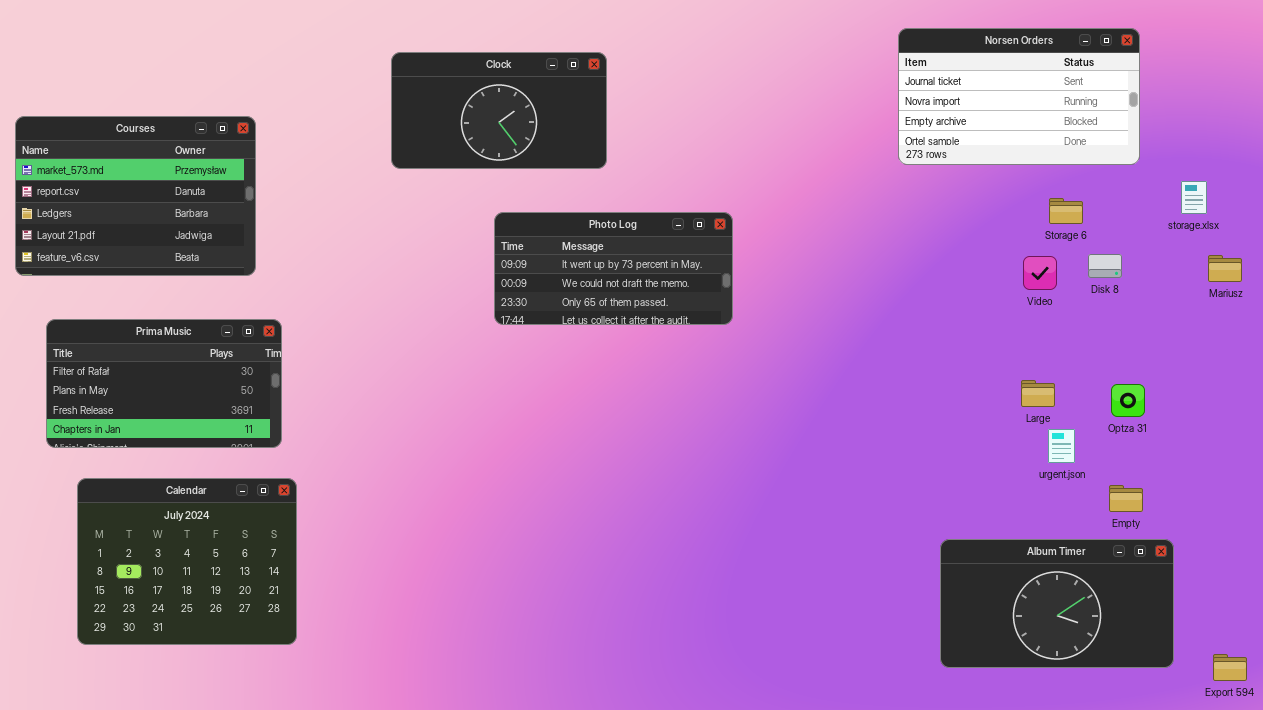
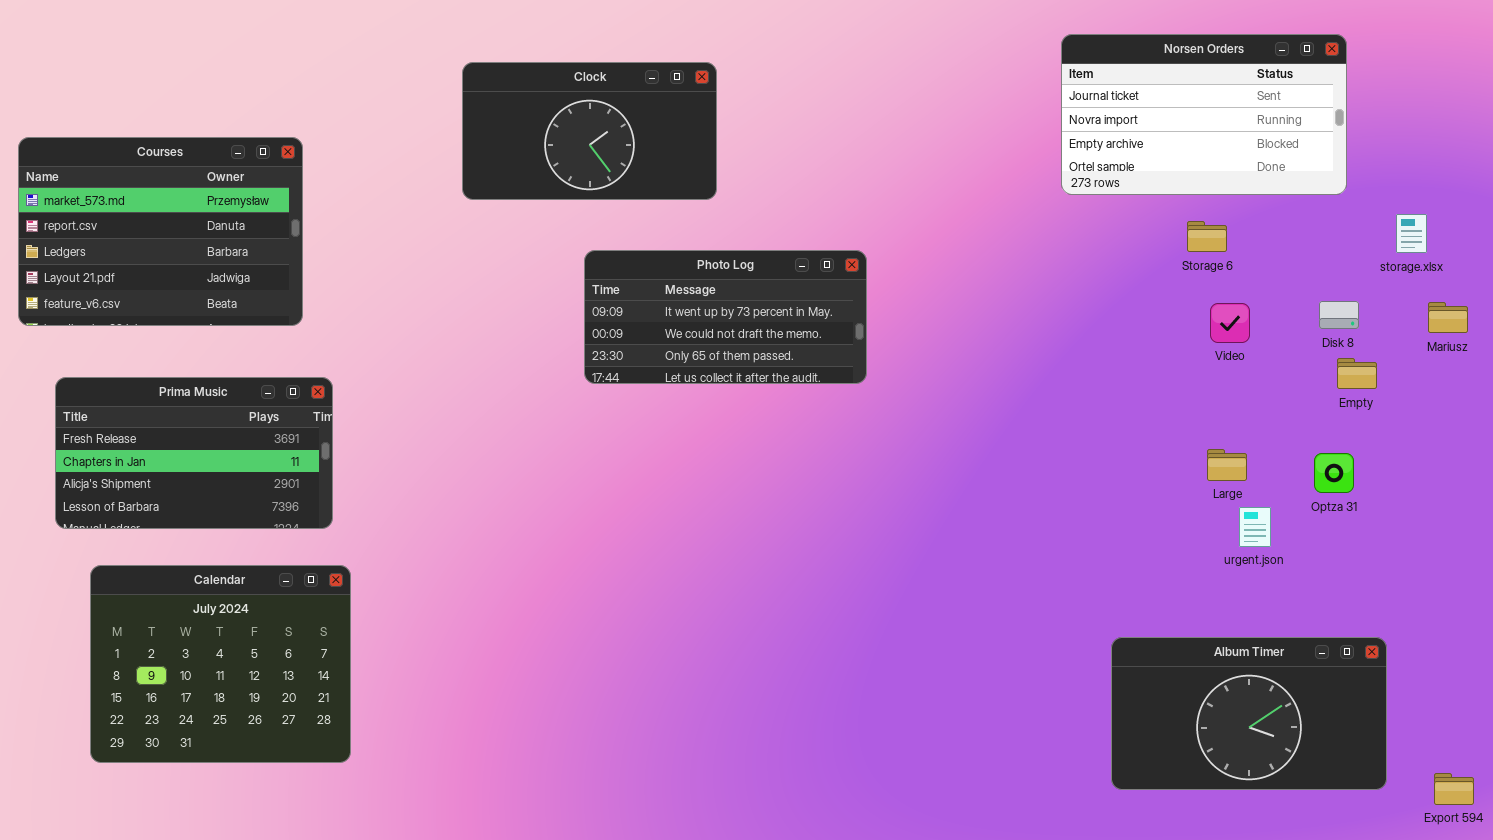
Storage 6: [1049,198,1083,224] -> [1187,221,1227,252], moved
Disk 8: [1088,254,1122,278] -> [1319,301,1359,329], moved
Prima Music: [46,319,282,448] -> [55,377,333,529], scrolled down 2 rows
Empty: [1109,485,1143,512] -> [1337,358,1377,389], moved

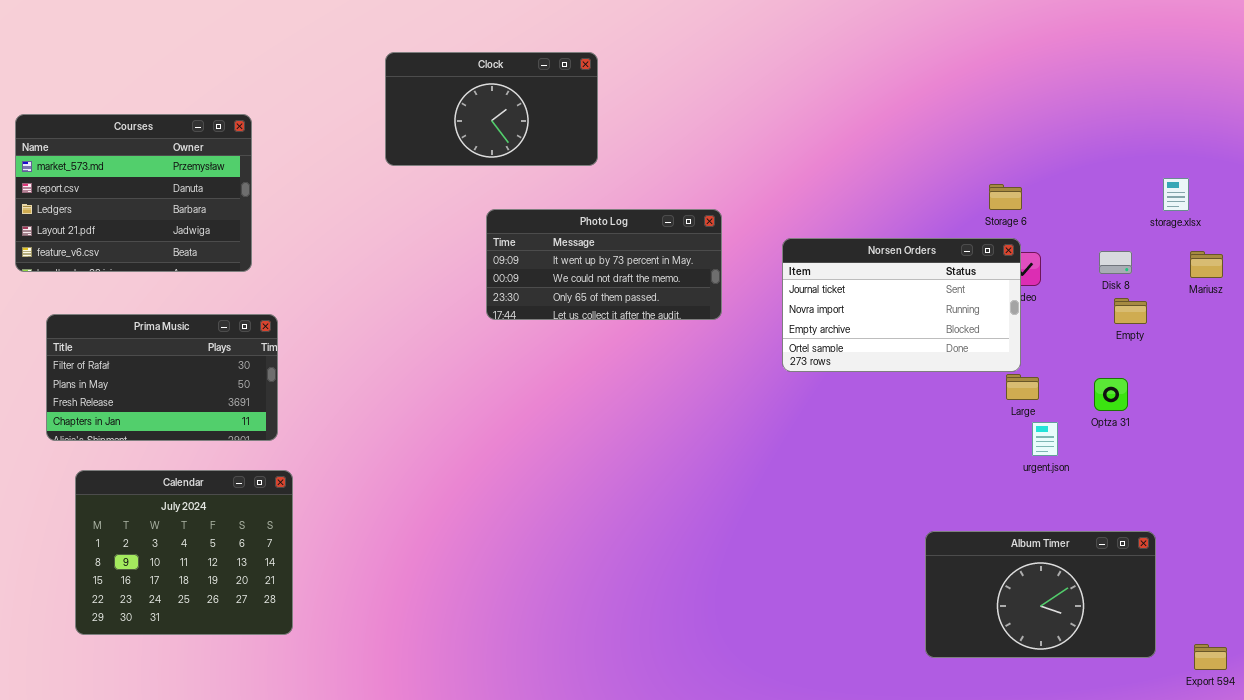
Norsen Orders: [1061,34,1347,195] -> [782,238,1021,372], moved
Prima Music: [55,377,333,529] -> [46,314,278,441], scrolled up 2 rows

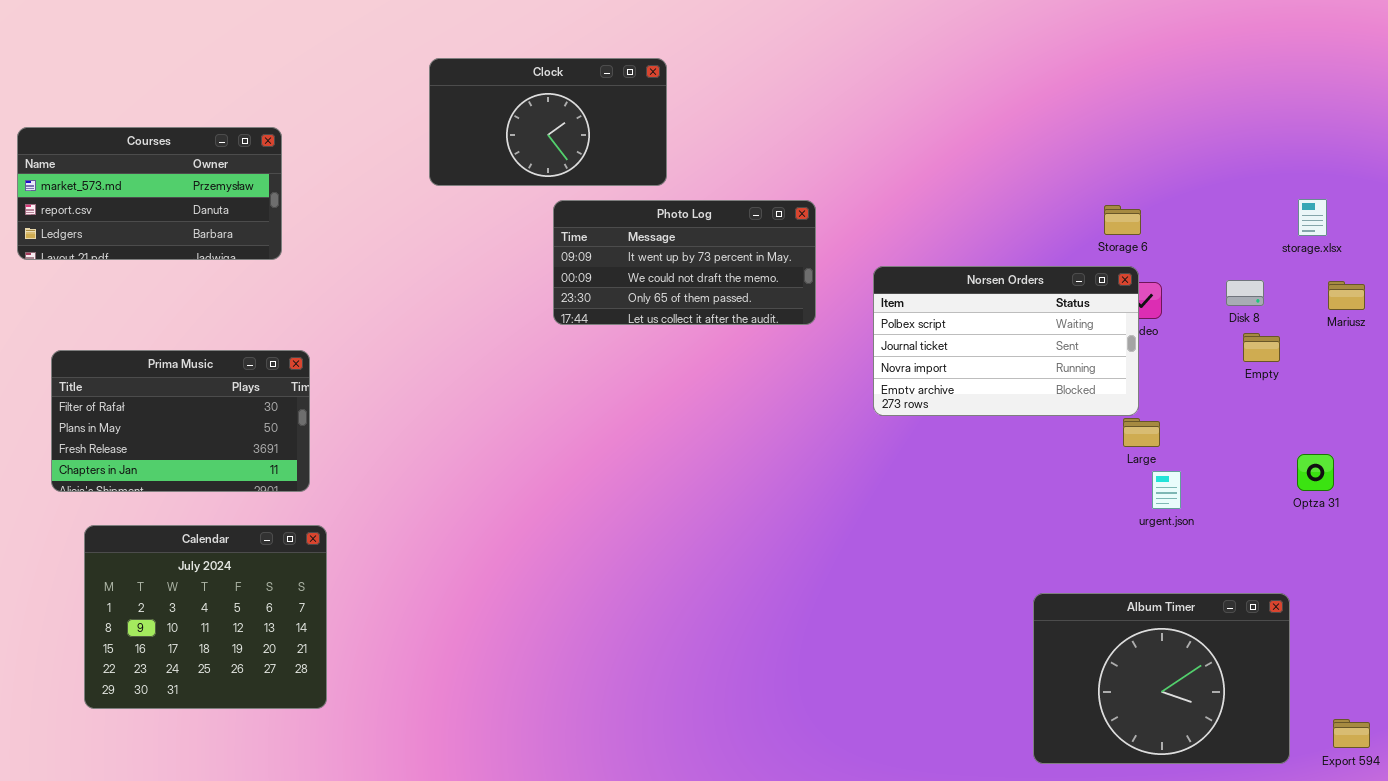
Courses: [15,114,252,272] -> [17,127,282,260], resized
Photo Log: [486,209,722,320] -> [553,200,816,325], moved
Norsen Orders: [782,238,1021,372] -> [873,266,1139,416], scrolled up 1 row
Optza 31: [1094,378,1128,411] -> [1297,454,1334,491], moved
Album Timer: [925,531,1156,658] -> [1033,593,1290,764], resized

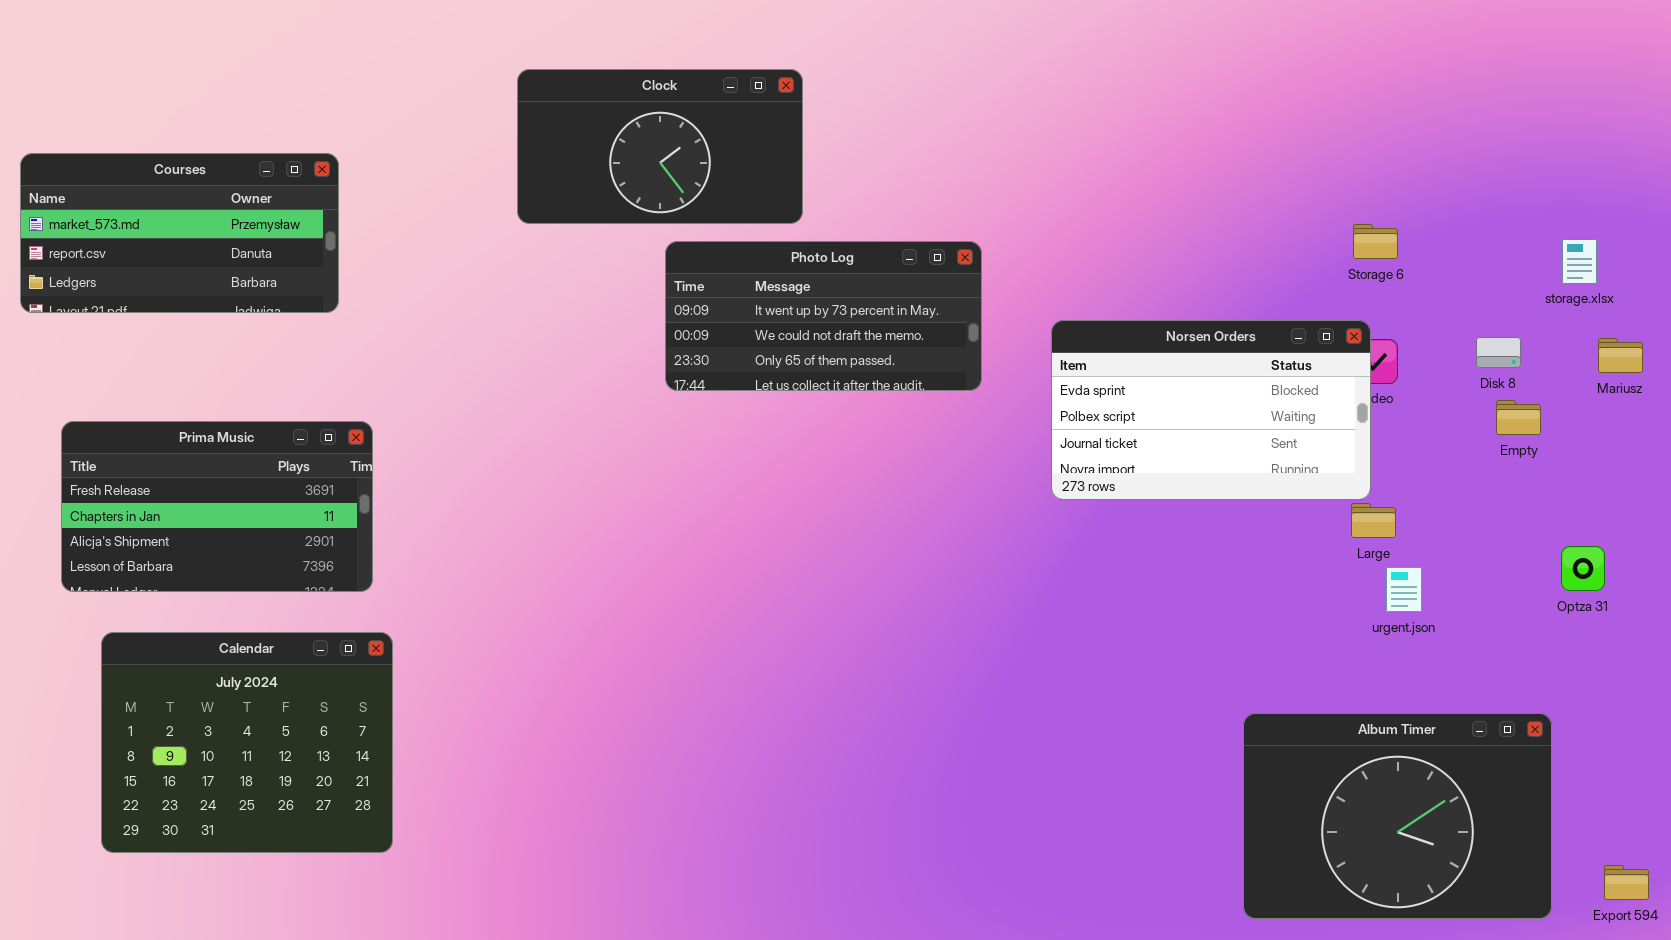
Storage 6: [1104,205,1141,235] -> [1353,224,1398,259], moved
Norsen Orders: [873,266,1139,416] -> [1051,320,1371,500], scrolled up 1 row
Prima Music: [51,350,310,492] -> [61,421,373,592], scrolled down 2 rows

